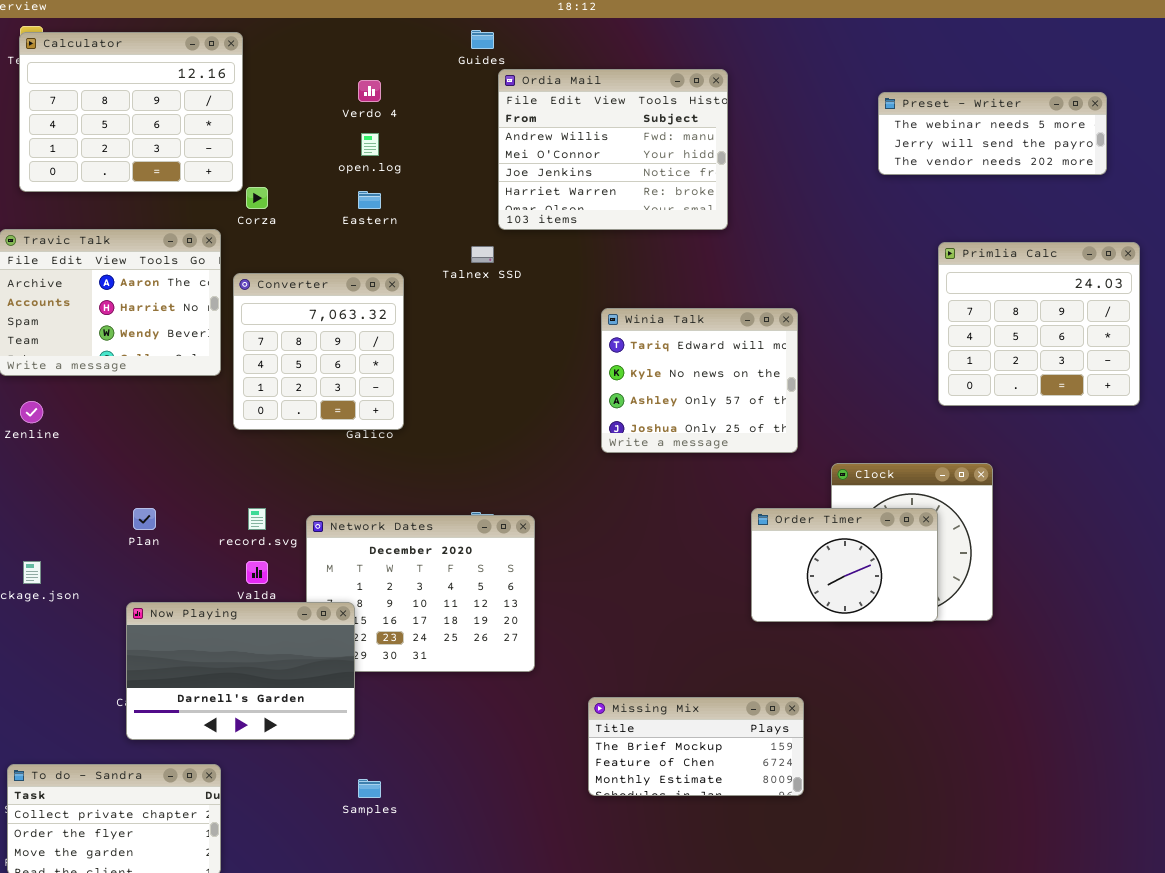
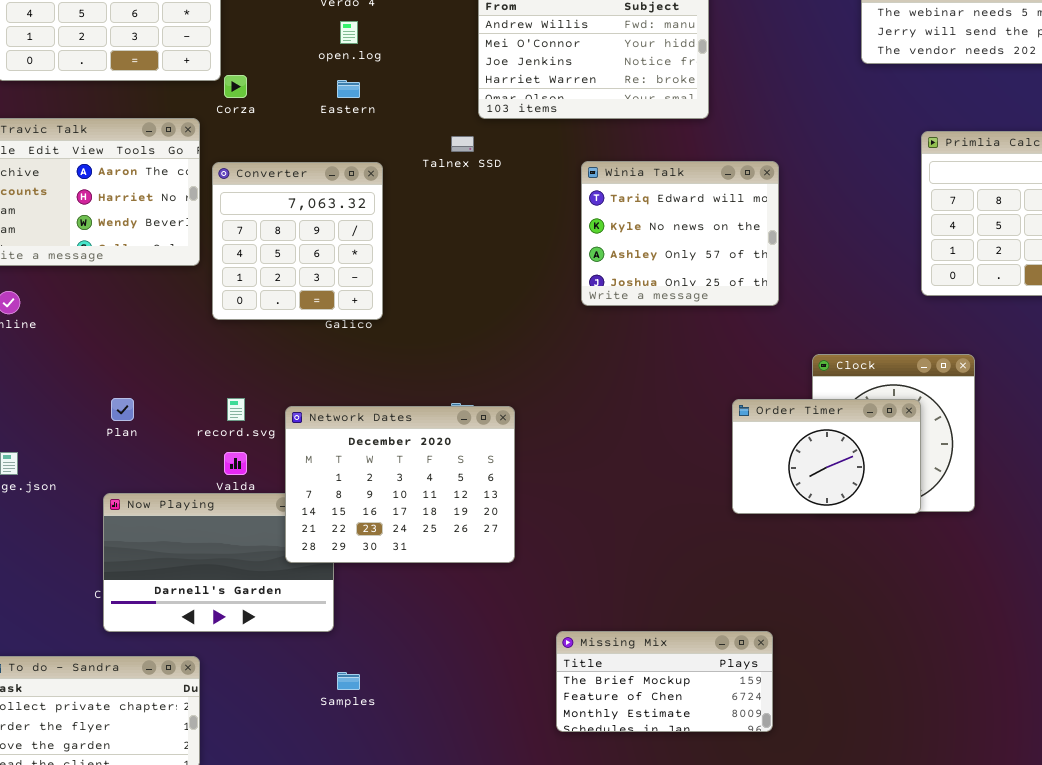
Winia Talk: [601,308,798,453] -> [581,161,779,306], moved
Network Dates: [306,515,535,672] -> [285,406,515,563], raised
Missing Mix: [588,697,804,796] -> [556,631,773,732], moved

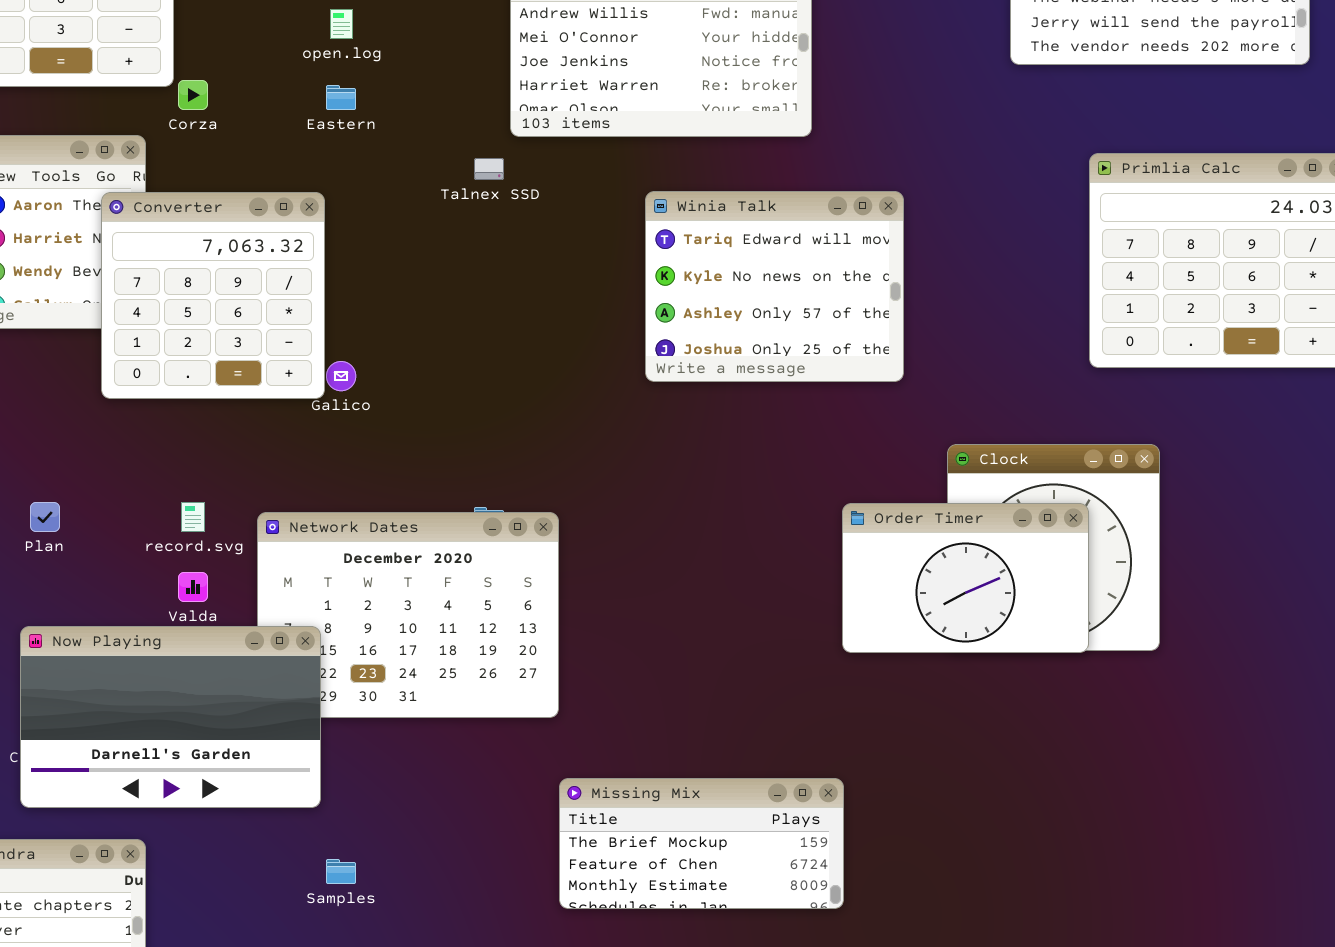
Converter: [212,162,383,320] -> [101,192,325,399], moved
Now Playing: [103,493,334,632] -> [20,626,321,808], raised
Missing Mix: [556,631,773,732] -> [559,778,844,909], moved

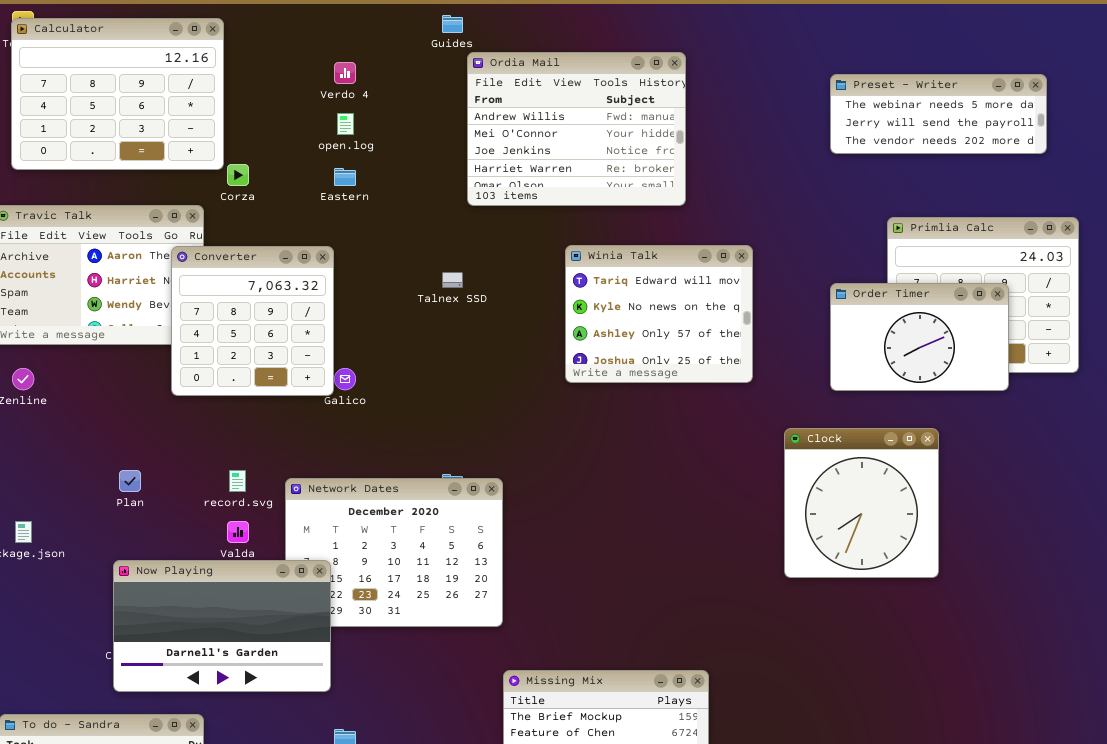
Talnex SSD: [474,158,504,180] -> [442,272,463,288], moved
Order Timer: [842,503,1089,653] -> [830,283,1009,391], moved

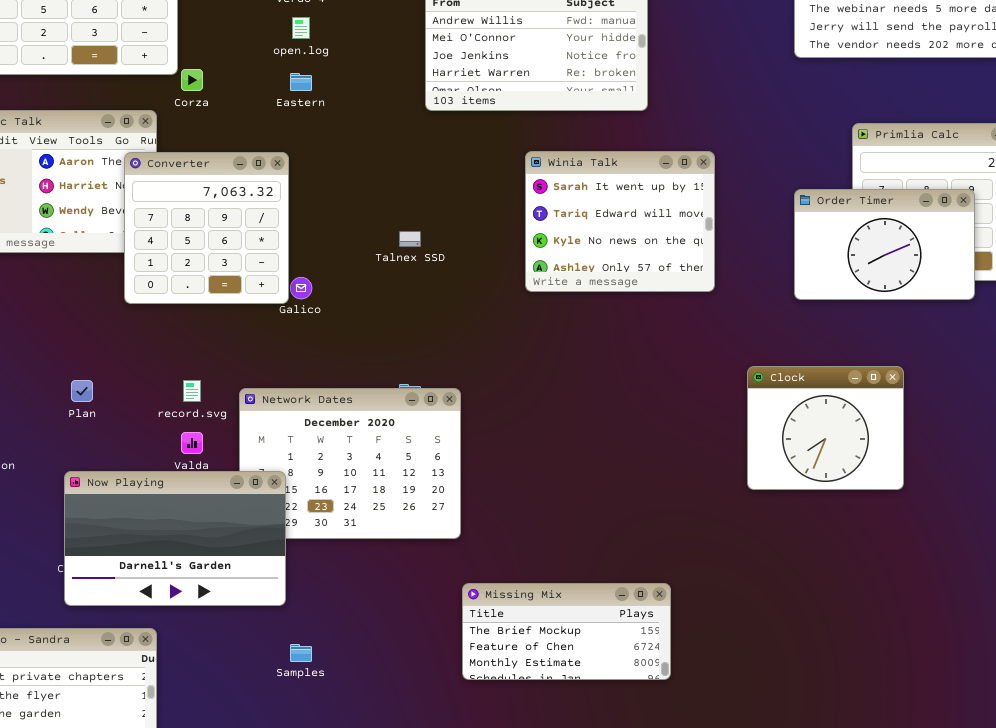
Winia Talk: [565,245,753,383] -> [525,151,715,292], scrolled up 1 row
Talnex SSD: [442,272,463,288] -> [399,231,421,247], moved
Clock: [784,428,939,578] -> [747,366,904,490], resized

